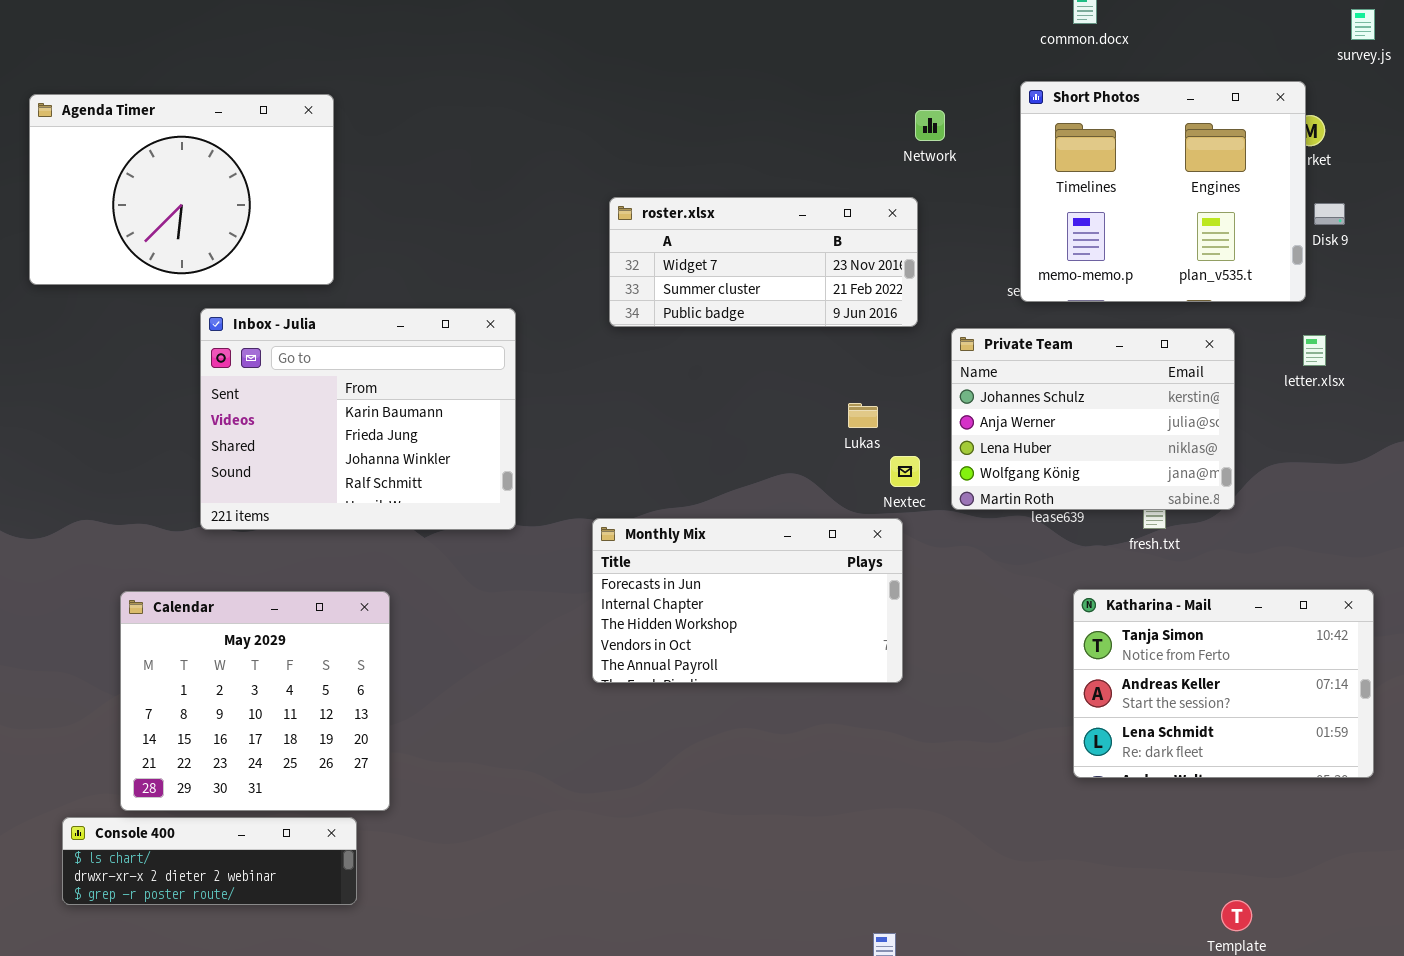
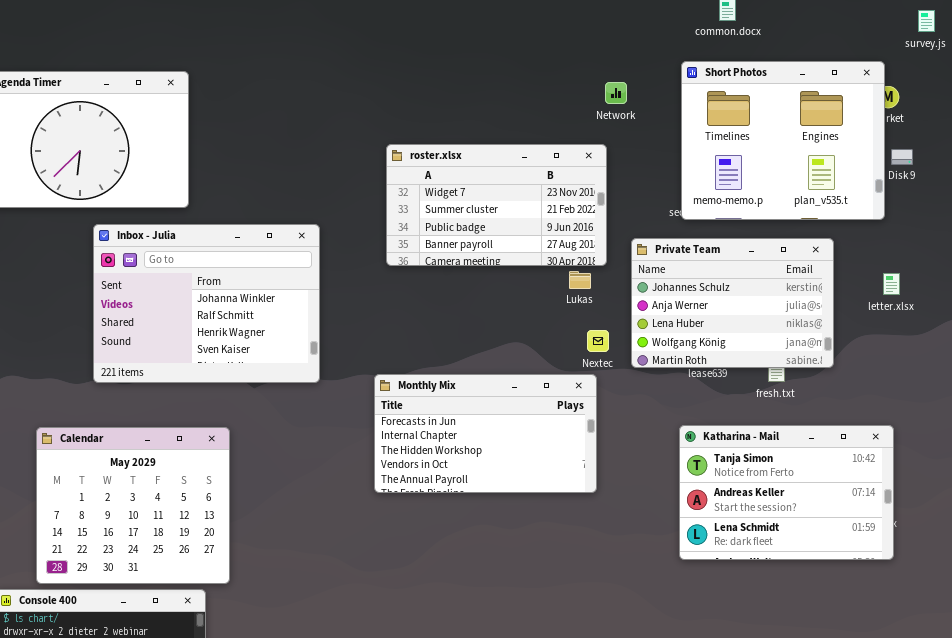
roster.xlsx: [609,197,918,327] -> [386,144,607,266], resized
Inbox - Julia: [200,308,516,530] -> [93,224,320,383], scrolled down 2 rows
letter.xlsx: [1303,335,1326,366] -> [883,273,900,295], moved
Lukas: [848,403,878,428] -> [569,271,591,289], moved
Katharina - Mail: [1073,589,1374,778] -> [679,425,894,560], moved

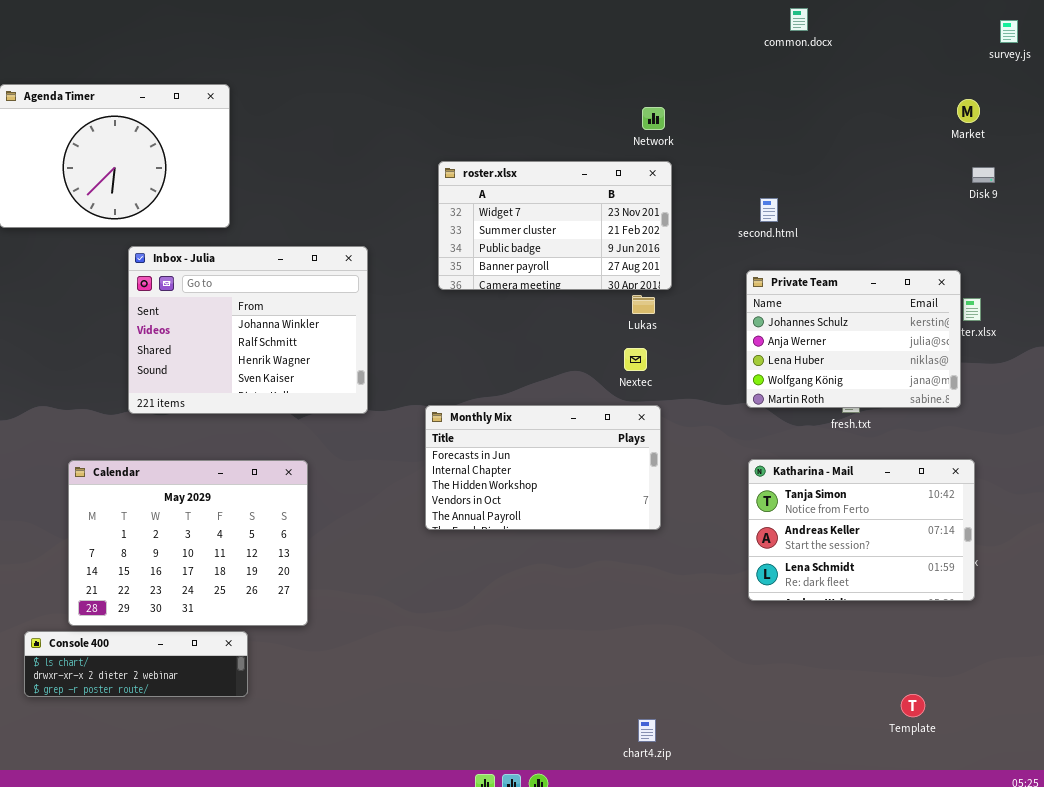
Short Photos: [681,61,885,220] -> none, closed
Network: [605,82,627,104] -> [642,107,665,130], moved
Private Team: [631,238,834,368] -> [746,270,961,408], moved
Nextec: [587,330,609,352] -> [624,348,647,371], moved
Calendar: [36,427,230,584] -> [68,460,308,626], resized

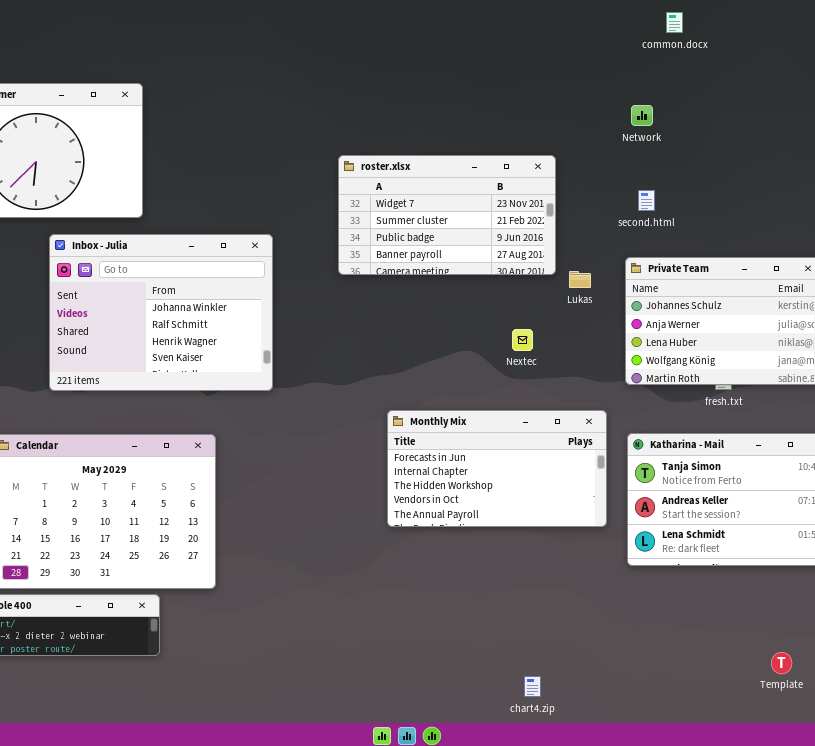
Network: [642,107,665,130] -> [631,105,653,126], moved
Lukas: [632,295,655,314] -> [569,271,591,288], moved
Monthly Mix: [425,405,661,530] -> [387,410,607,527], moved

